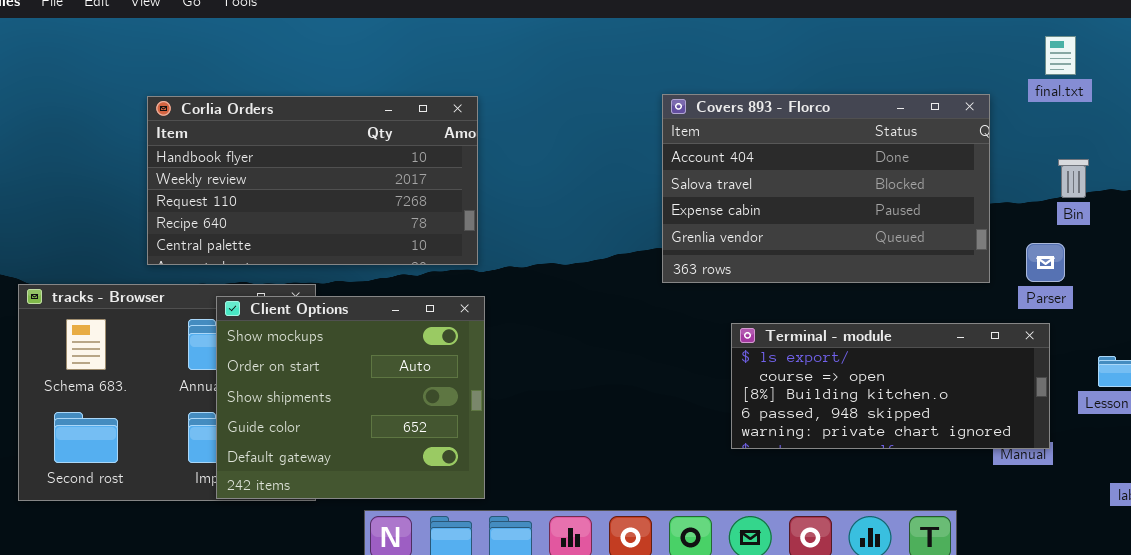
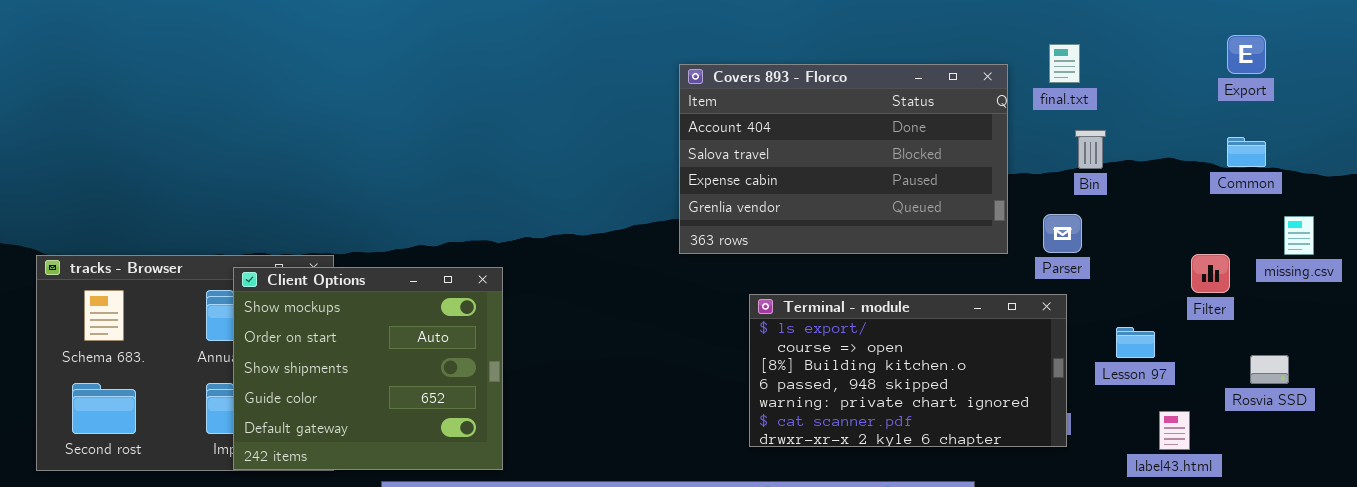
final.txt: [1045,36,1076,75] -> [1049,44,1080,83], moved
Corlia Orders: [147,96,478,265] -> none, closed
Terminal - module: [731,323,1050,449] -> [749,294,1067,447], resized

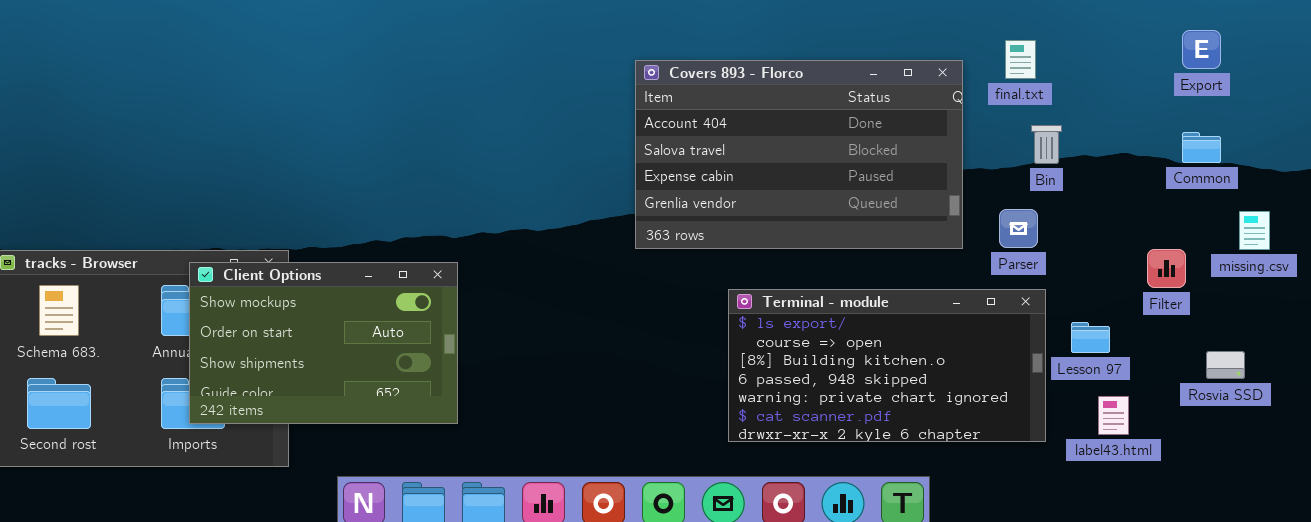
Client Options: [233,267,503,470] -> [189,262,458,424], resized
Terminal - module: [749,294,1067,447] -> [728,289,1046,442], moved
label43.html: [1159,411,1190,450] -> [1098,396,1129,435], moved

